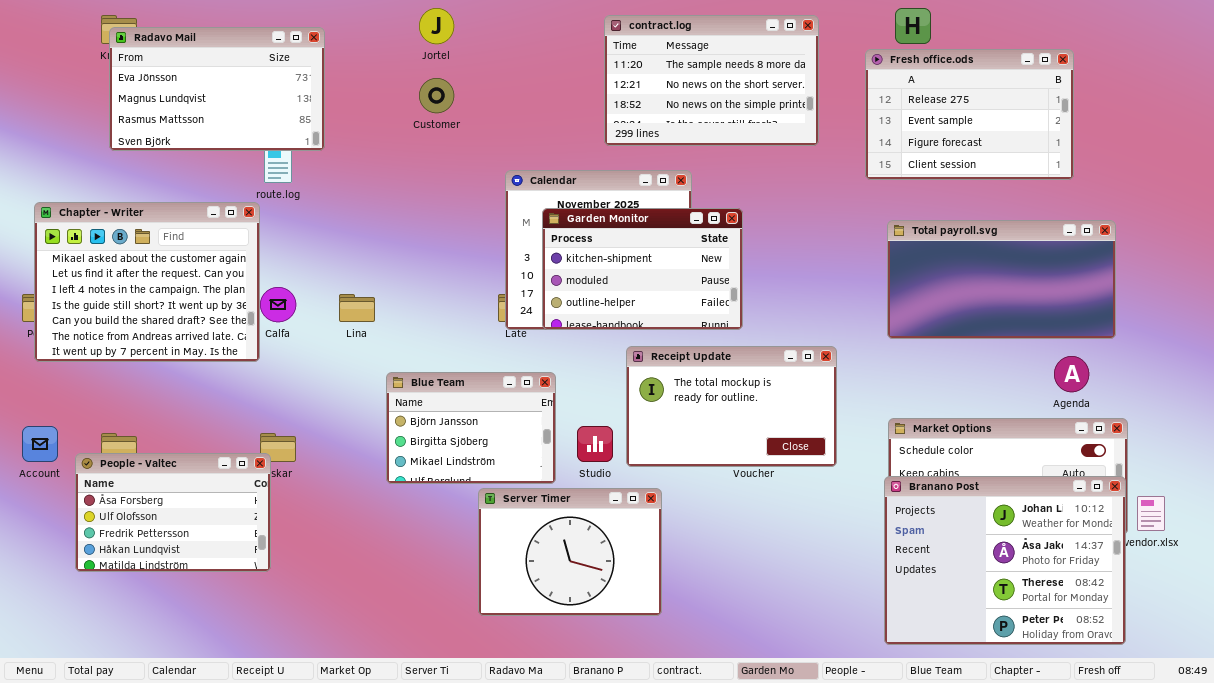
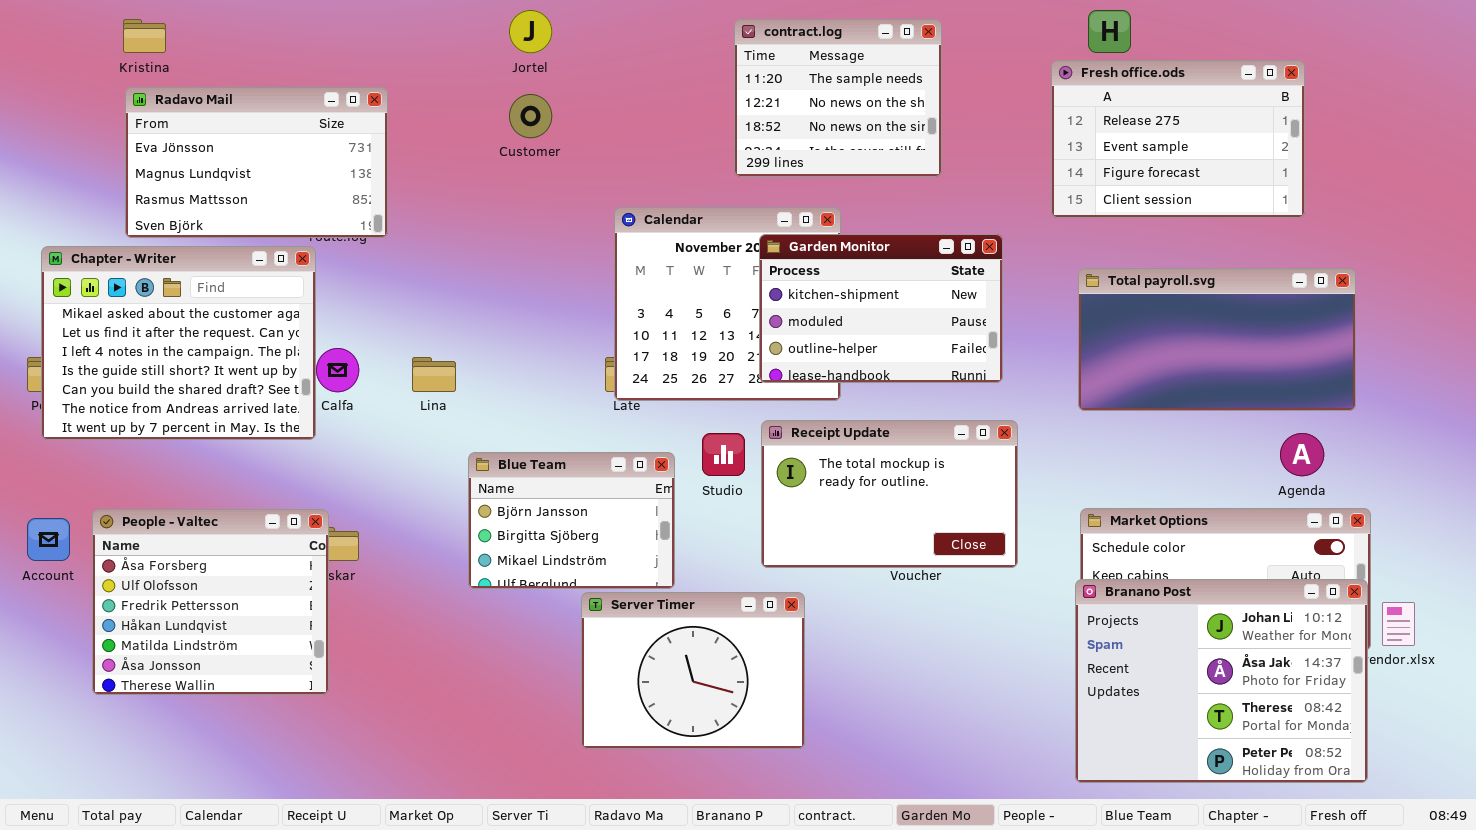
contract.log: [604,15,819,146] -> [734,19,942,177], resized
Radavo Mail: [109,27,325,151] -> [125,87,388,238], moved
Garden Monitor: [542,208,743,330] -> [759,234,1003,383], moved
Studio: [577,426,613,462] -> [702,433,745,476], moved
People - Valtec: [75,453,271,572] -> [92,509,329,695], resized

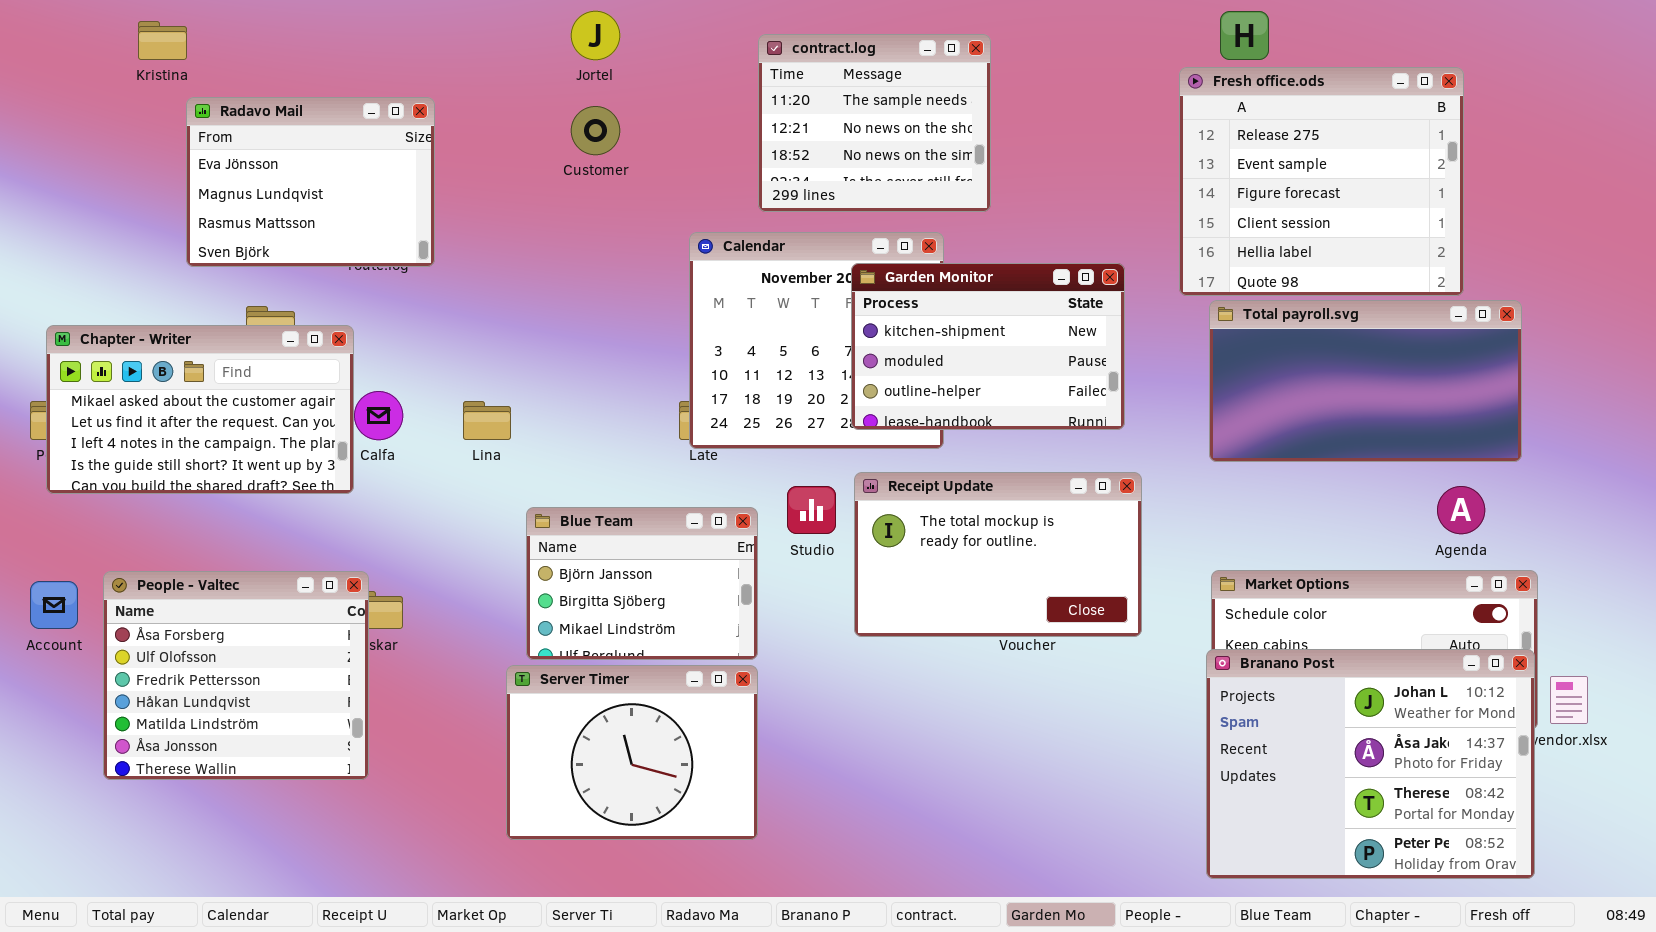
contract.log: [734,19,942,177] -> [758,34,991,212], moved
Fresh office.ods: [1051,60,1305,218] -> [1179,67,1464,296], resized
Radavo Mail: [125,87,388,238] -> [186,97,435,267], resized
Chapter - Writer: [41,246,316,440] -> [46,325,354,494], resized
Server Timer: [581,592,805,749] -> [506,665,758,840], moved

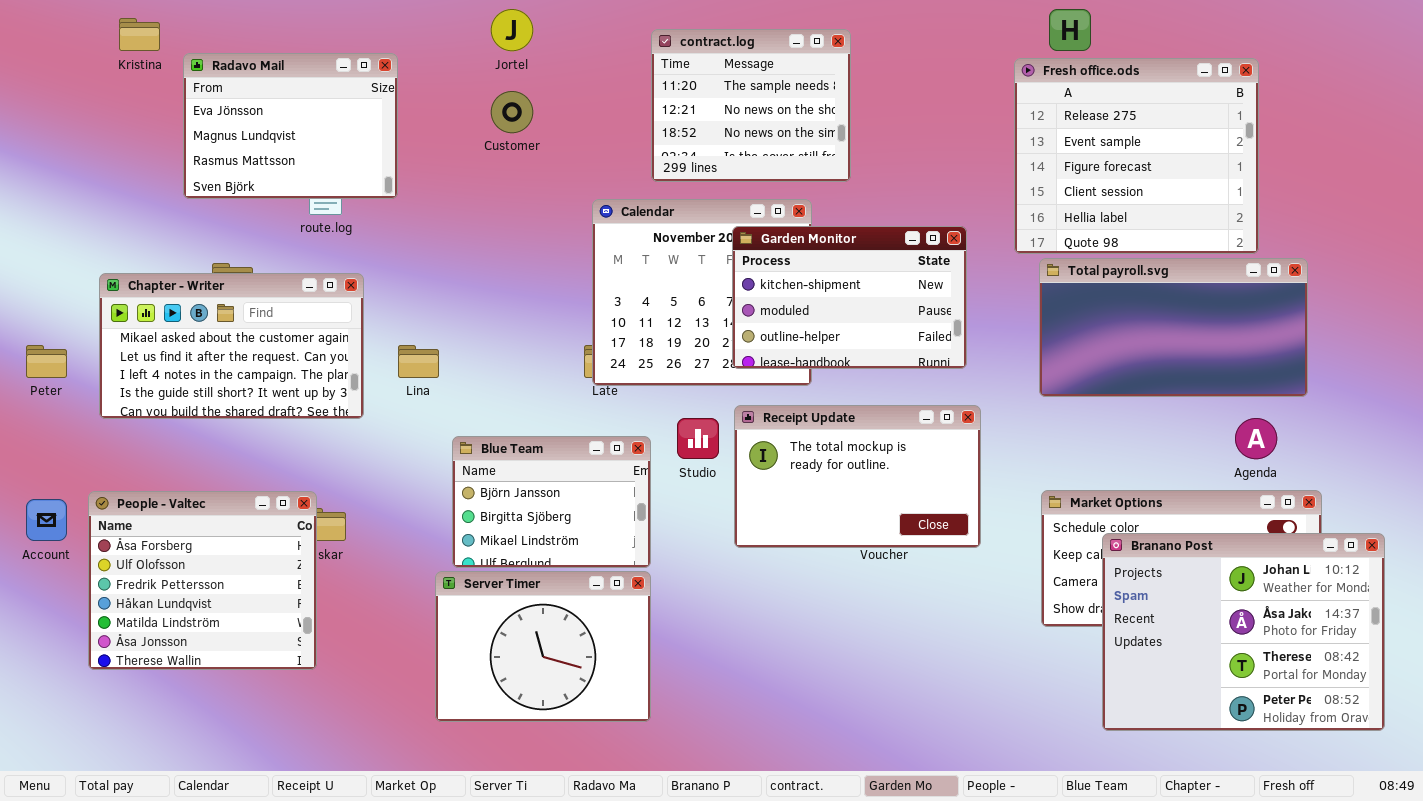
Radavo Mail: [186,97,435,267] -> [183,53,398,199], moved
Chapter - Writer: [46,325,354,494] -> [99,273,364,419], moved
Branano Post: [1206,649,1535,879] -> [1102,533,1385,731], moved

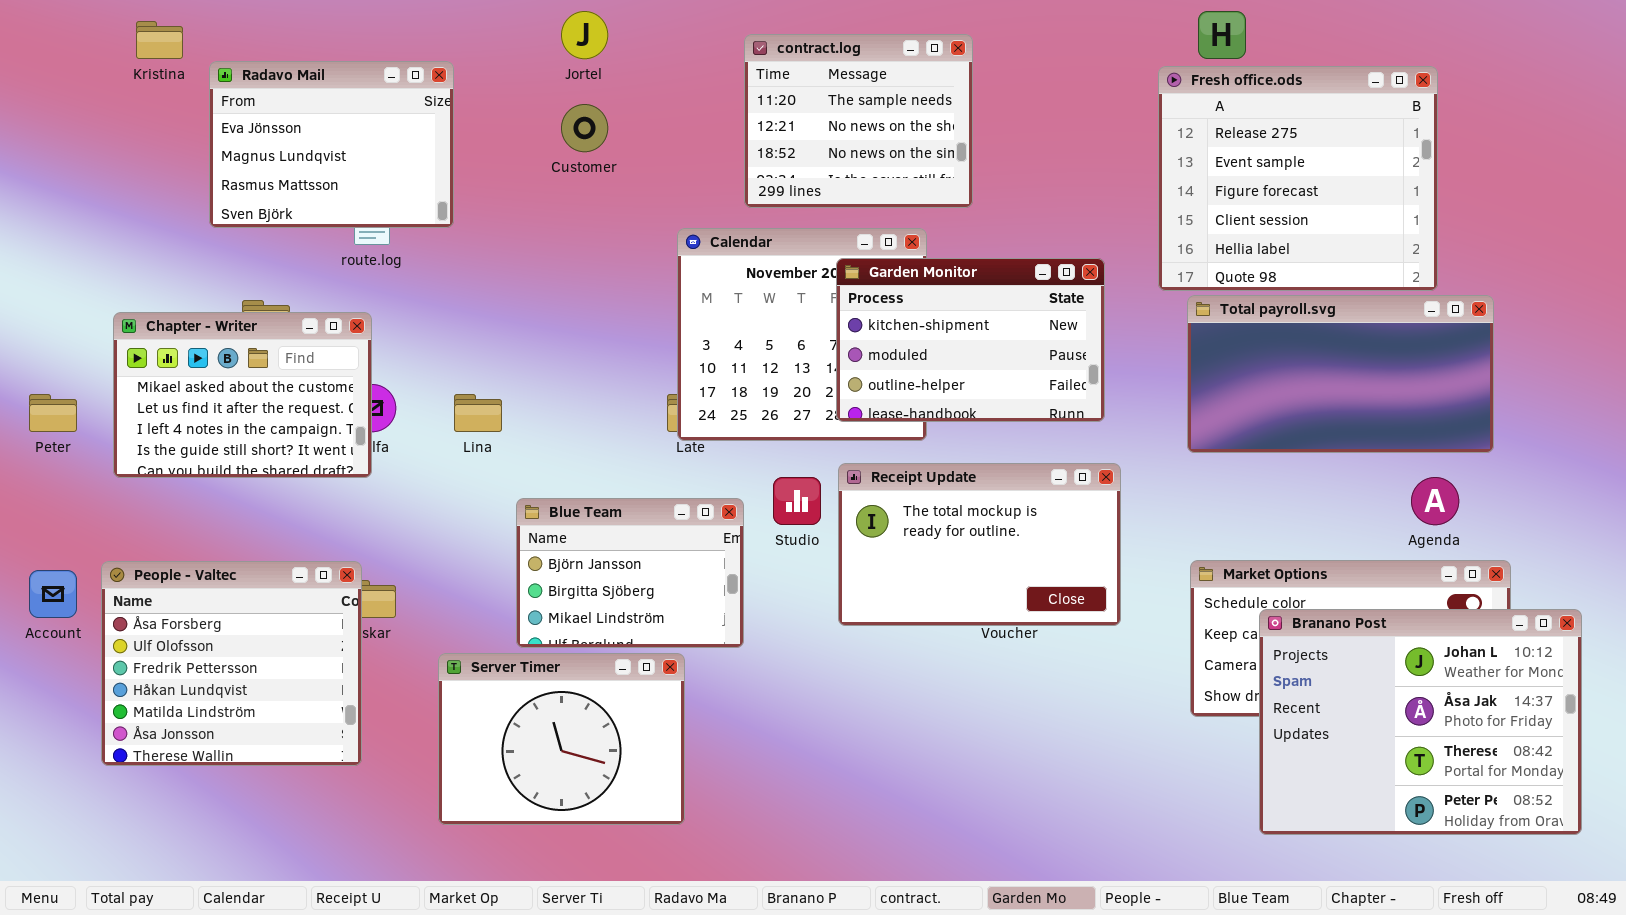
Chapter - Writer: [99,273,364,419] -> [113,312,372,478], resized
Server Timer: [435,571,651,722] -> [438,653,685,825], moved

